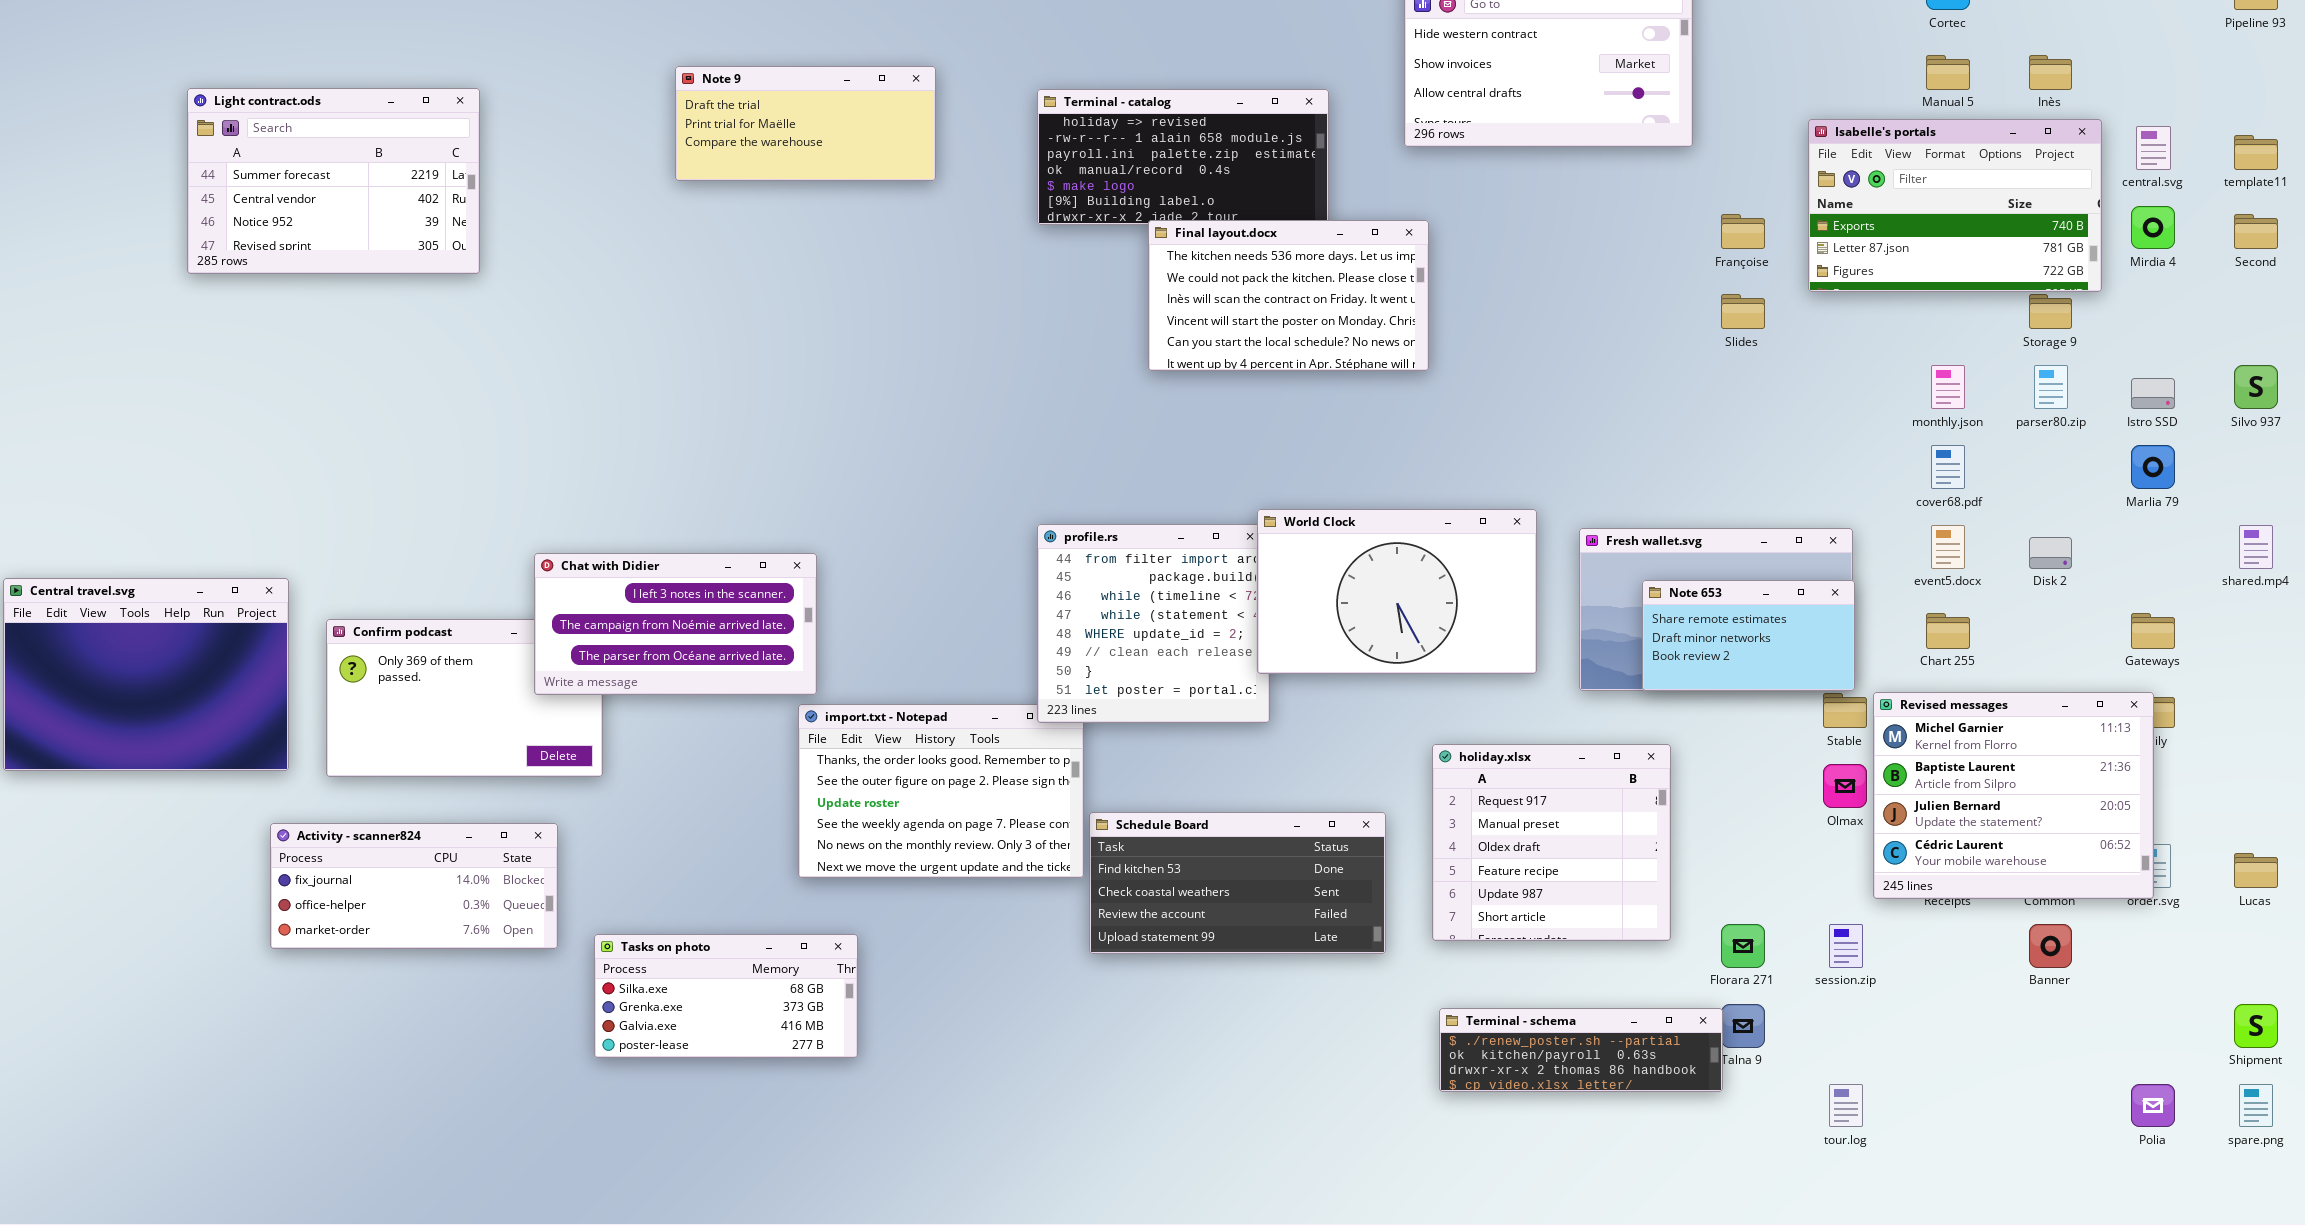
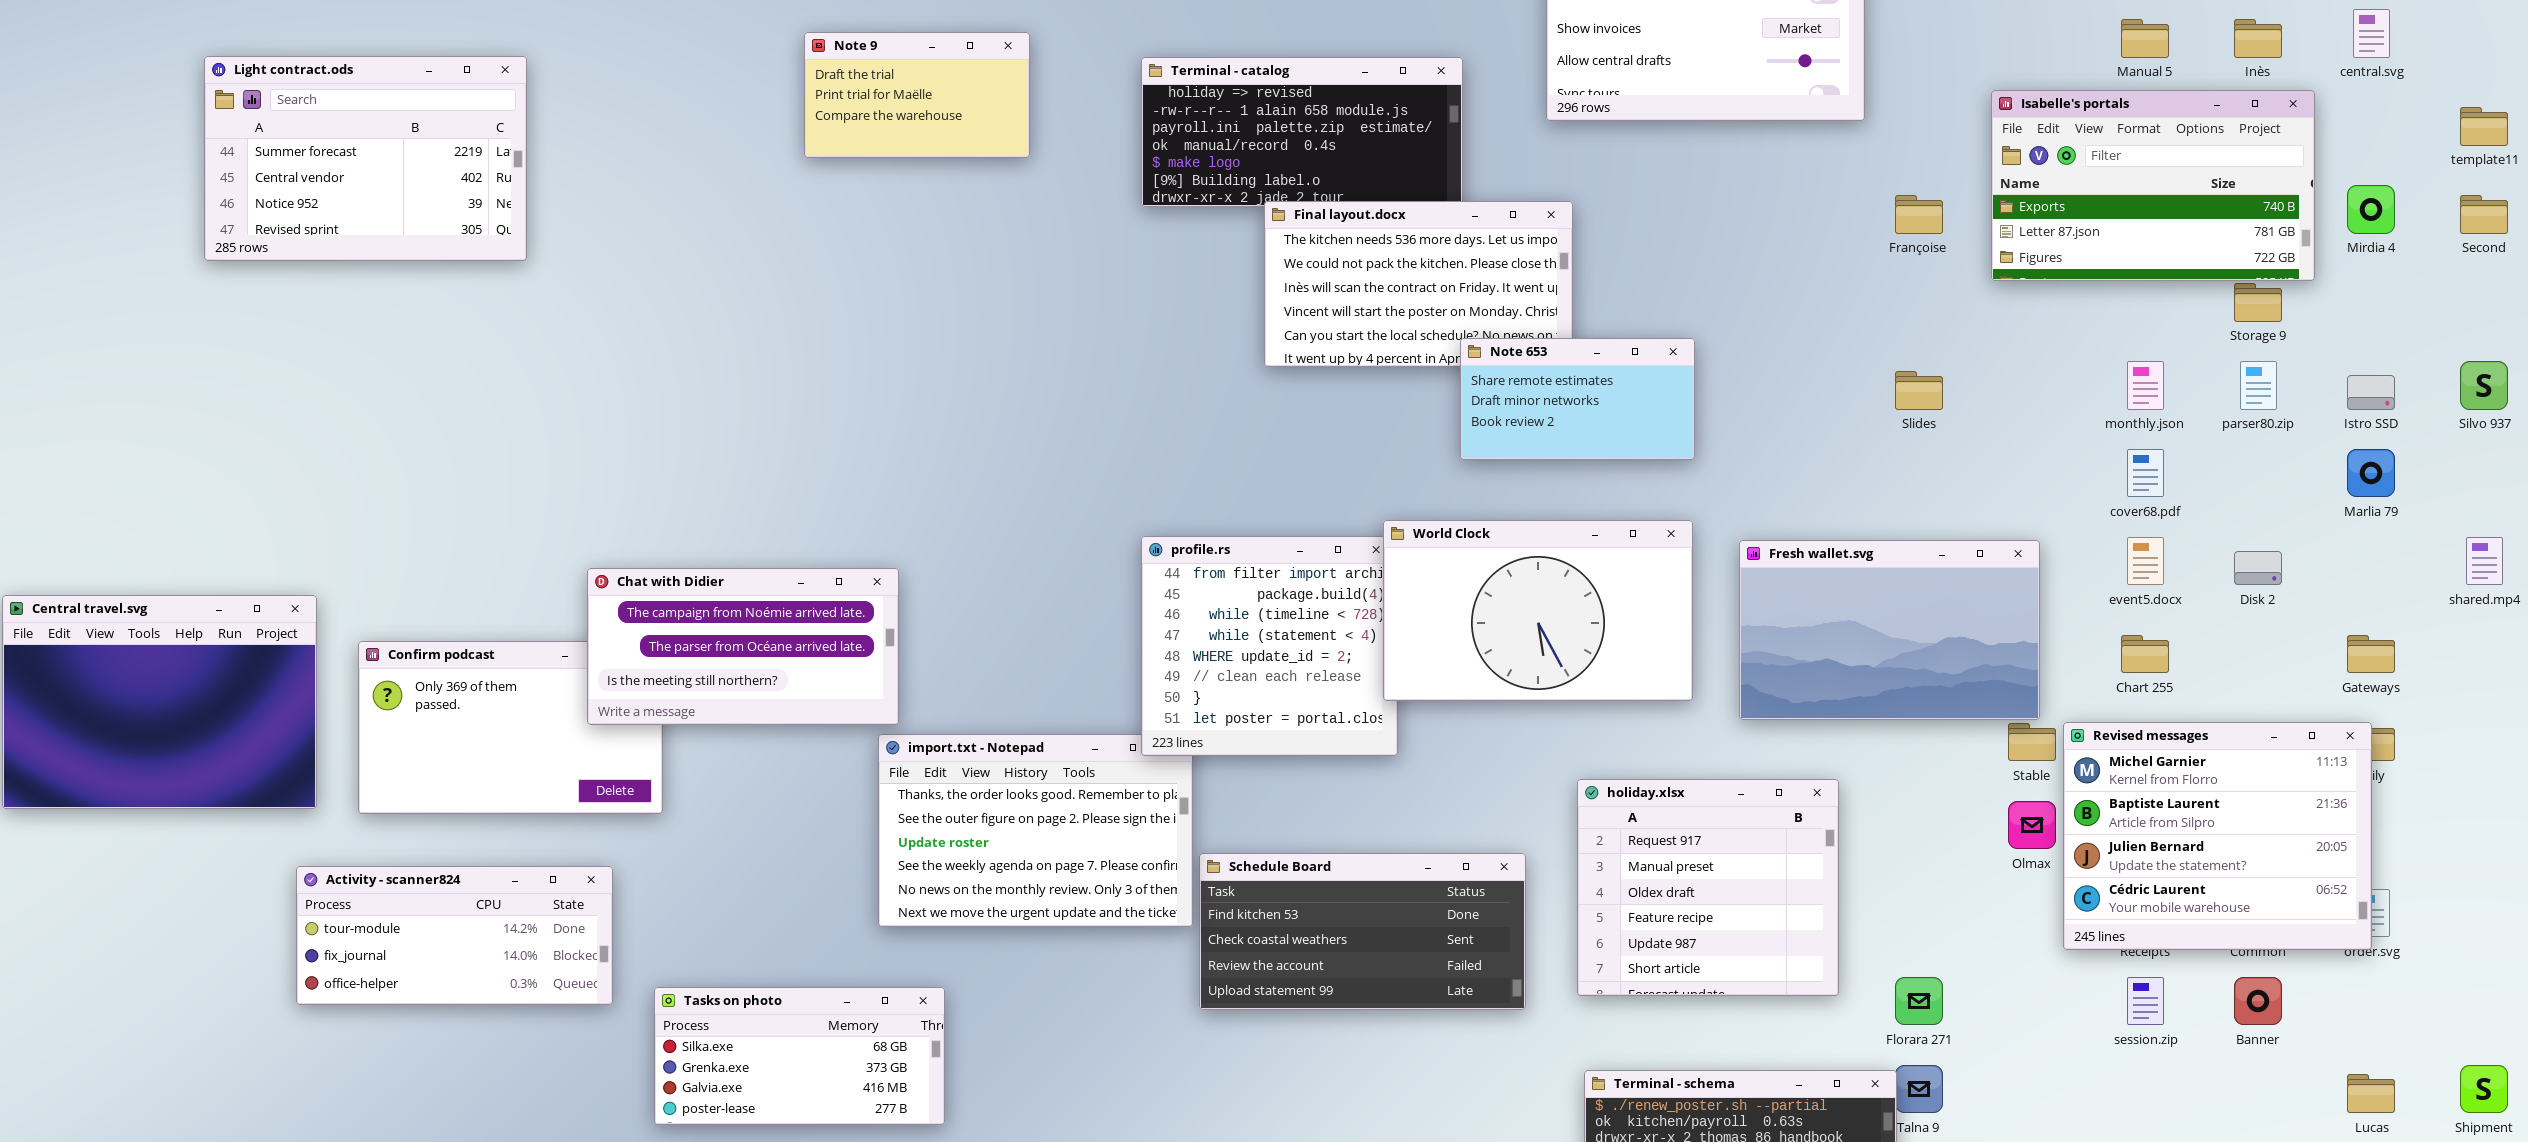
Note 9: [675,66,936,181] -> [804,32,1030,158], resized
central.svg: [2136,126,2171,170] -> [2353,9,2390,58], moved
Slides: [1721,294,1765,329] -> [1895,371,1943,410], moved
Chat with Didier: [534,553,817,695] -> [587,568,899,725], scrolled down 1 row
Note 653: [1642,580,1855,691] -> [1460,338,1695,460], moved
Activity - scanner824: [270,823,558,949] -> [296,866,613,1005], scrolled up 1 row
Lucas: [2234,853,2278,888] -> [2347,1074,2395,1113], moved
session.zip: [1829,924,1863,968] -> [2127,977,2164,1025], moved

